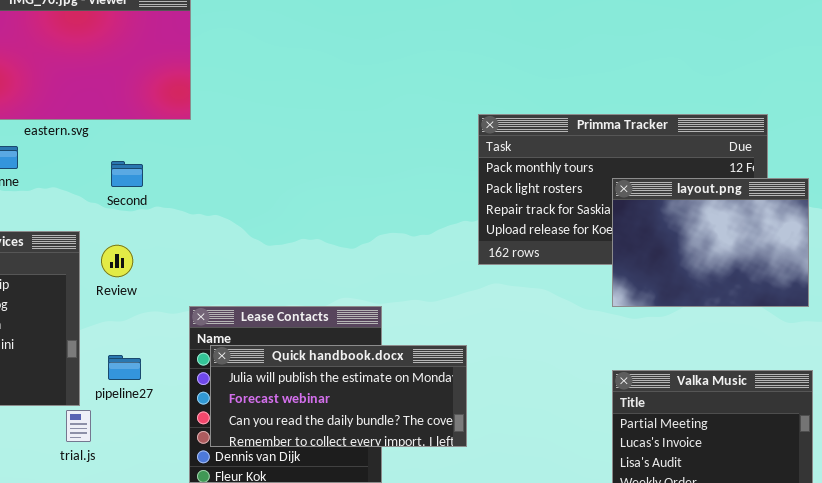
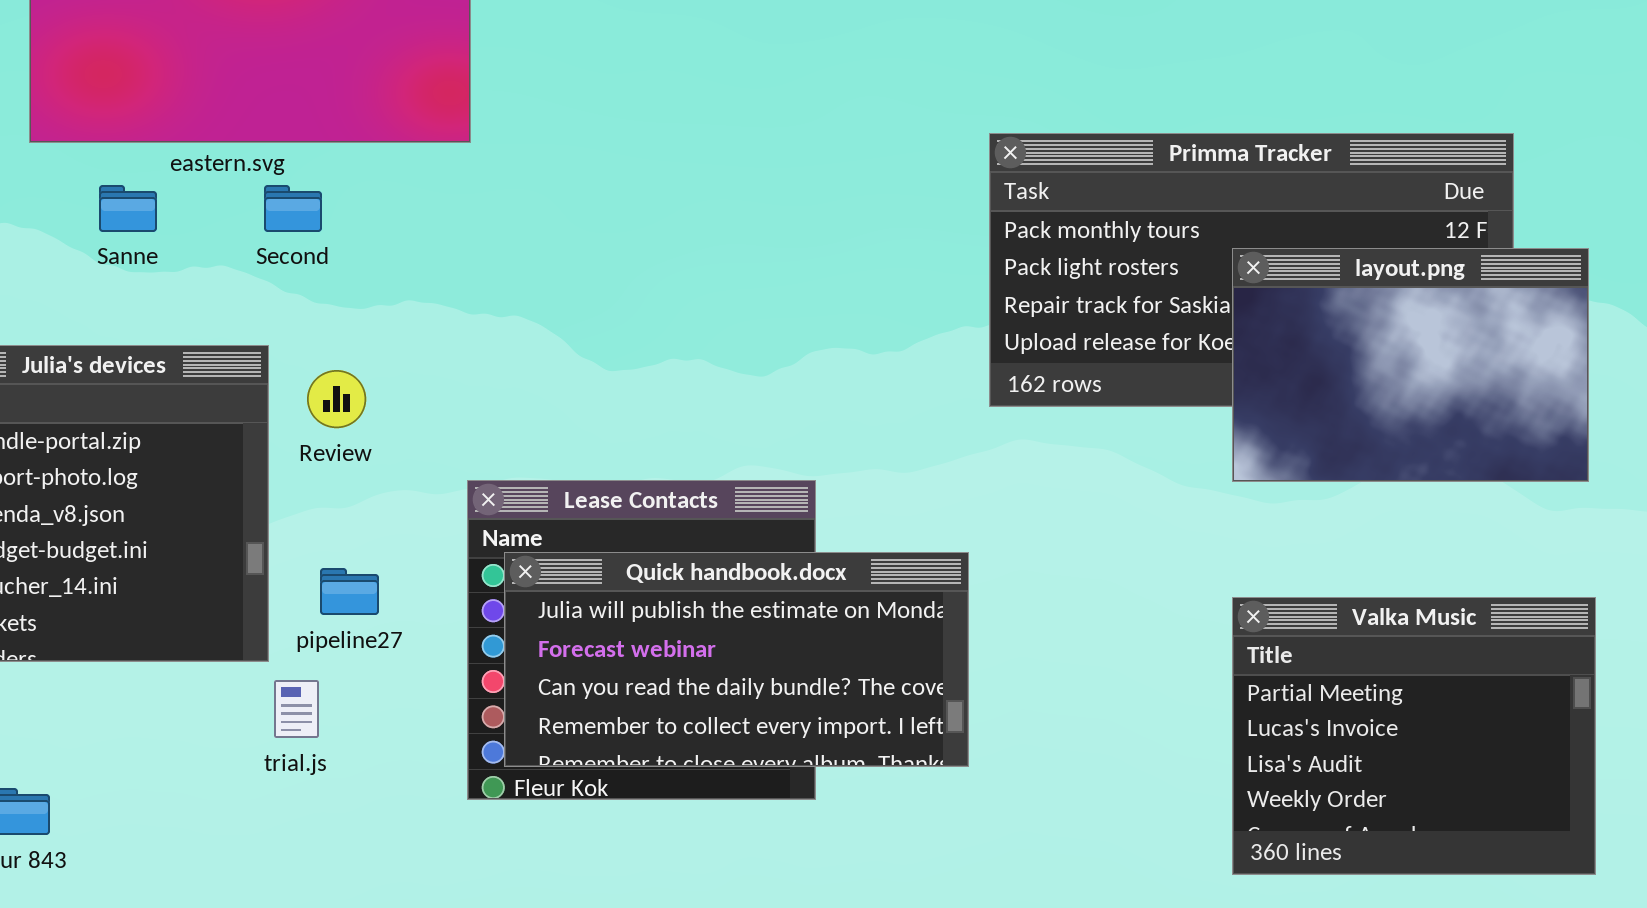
Second: [111,161,143,187] -> [264,185,322,232], moved
Quick handbook.docx: [210,345,467,447] -> [504,552,969,767], resized
trial.js: [66,410,91,442] -> [274,680,319,738], moved

